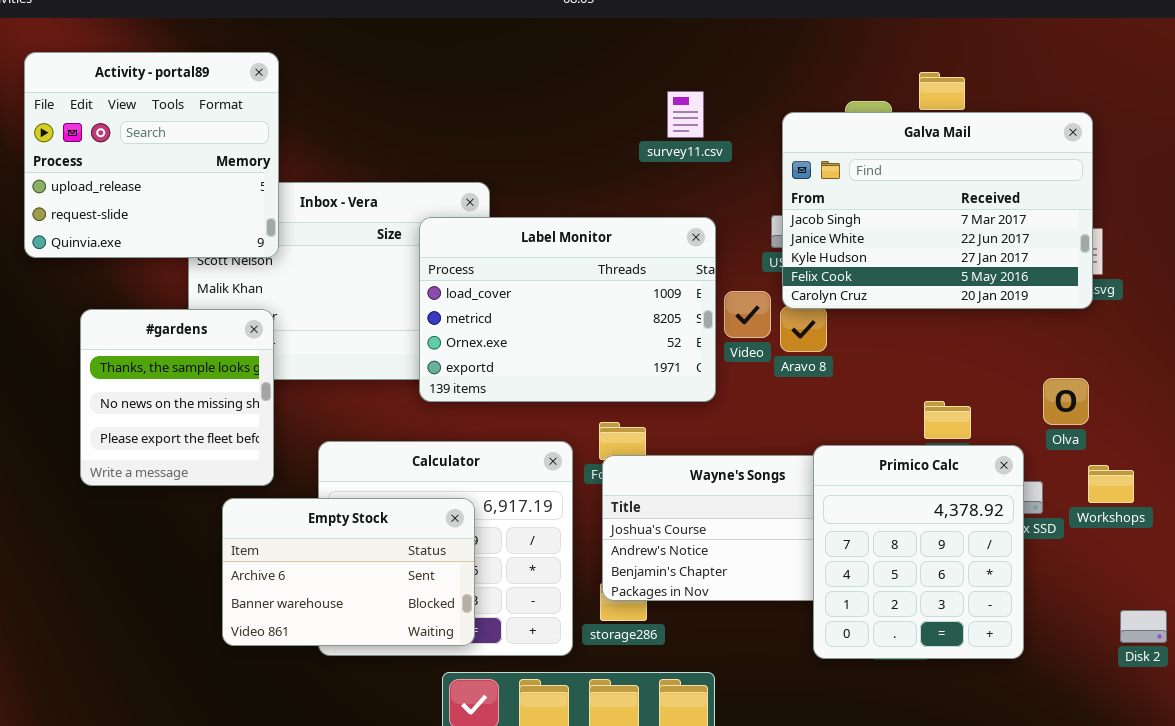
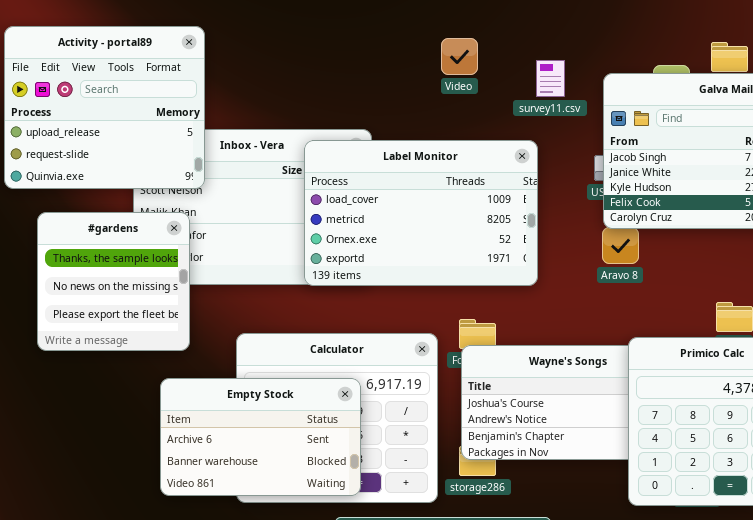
survey11.csv: [667,91,704,138] -> [536,60,565,97], moved
Label Monitor: [419,217,716,402] -> [304,140,538,286], moved
Video: [724,291,771,338] -> [441,38,478,75], moved
#gardens: [80,309,274,486] -> [37,212,190,351], moved

